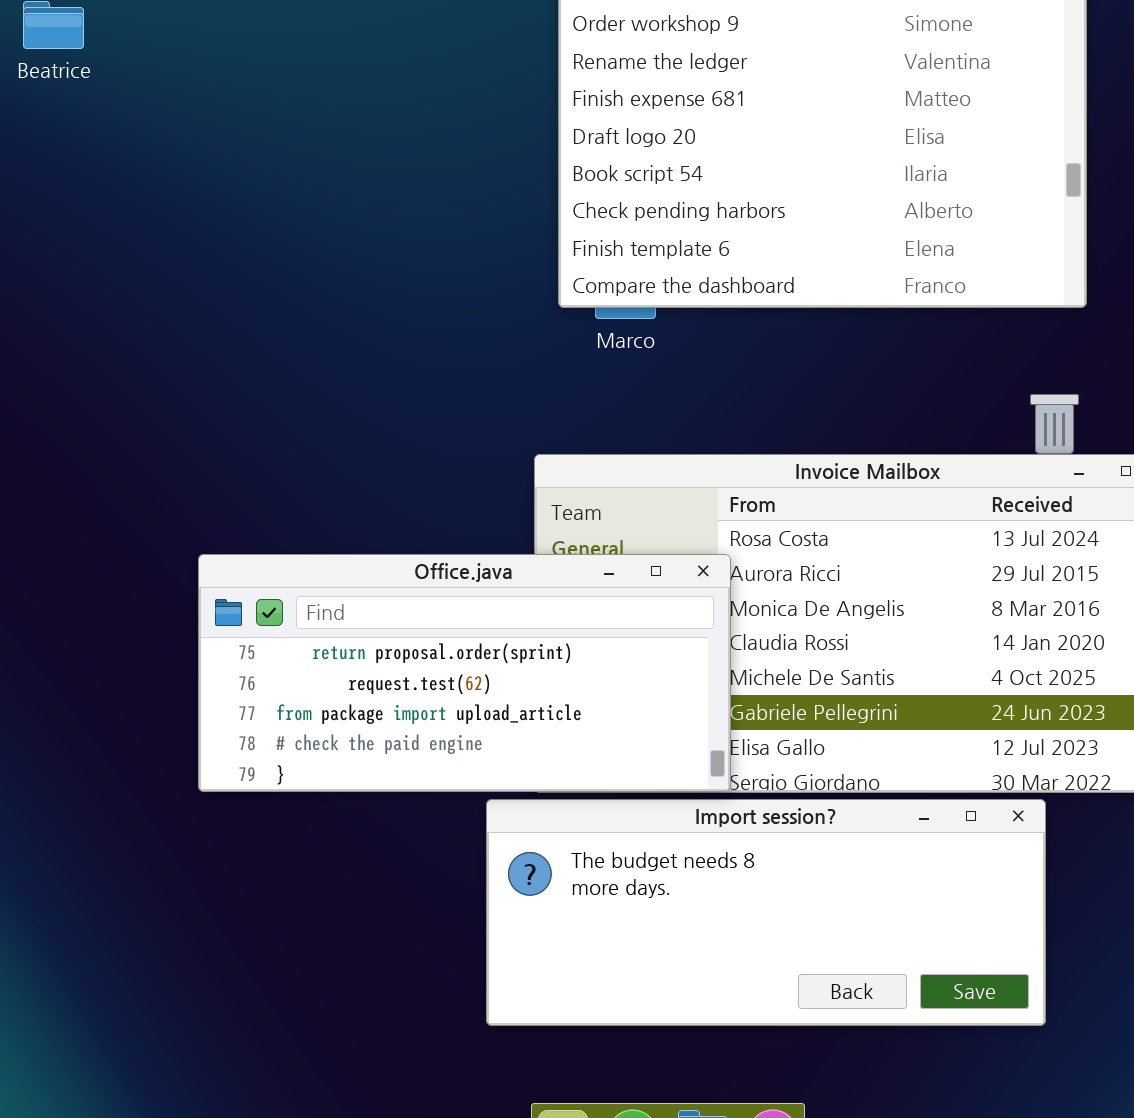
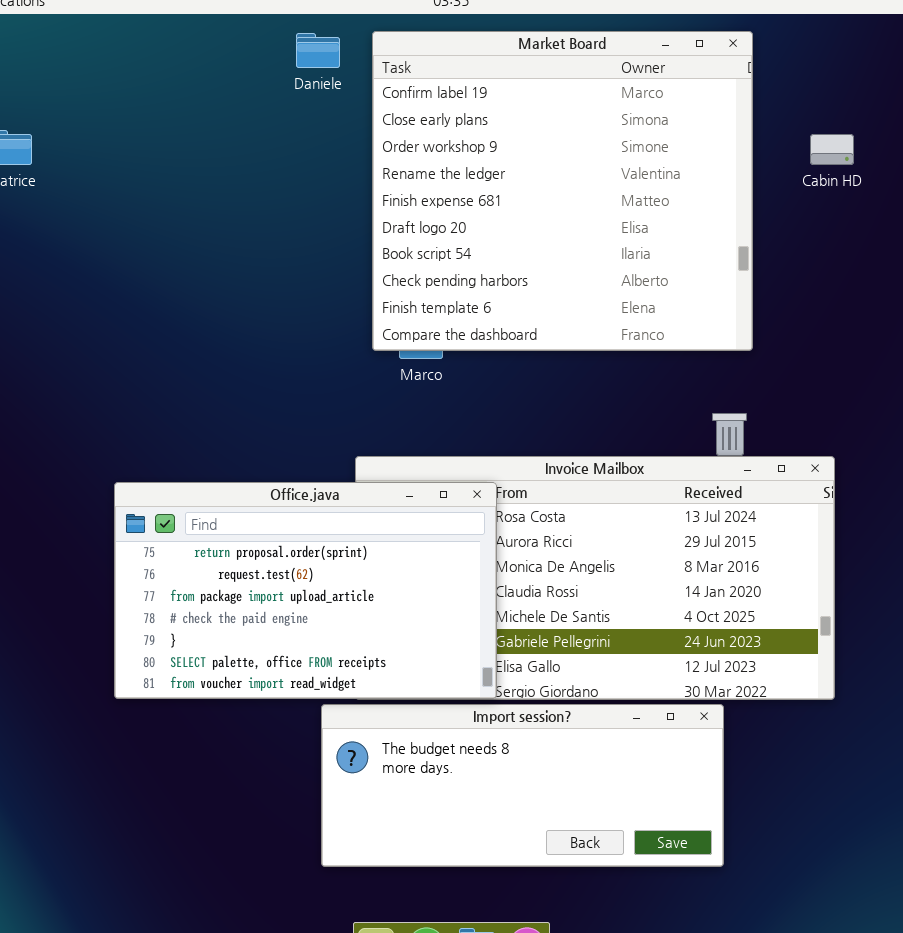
Office.java: [198,554,731,792] -> [114,482,497,699], resized

